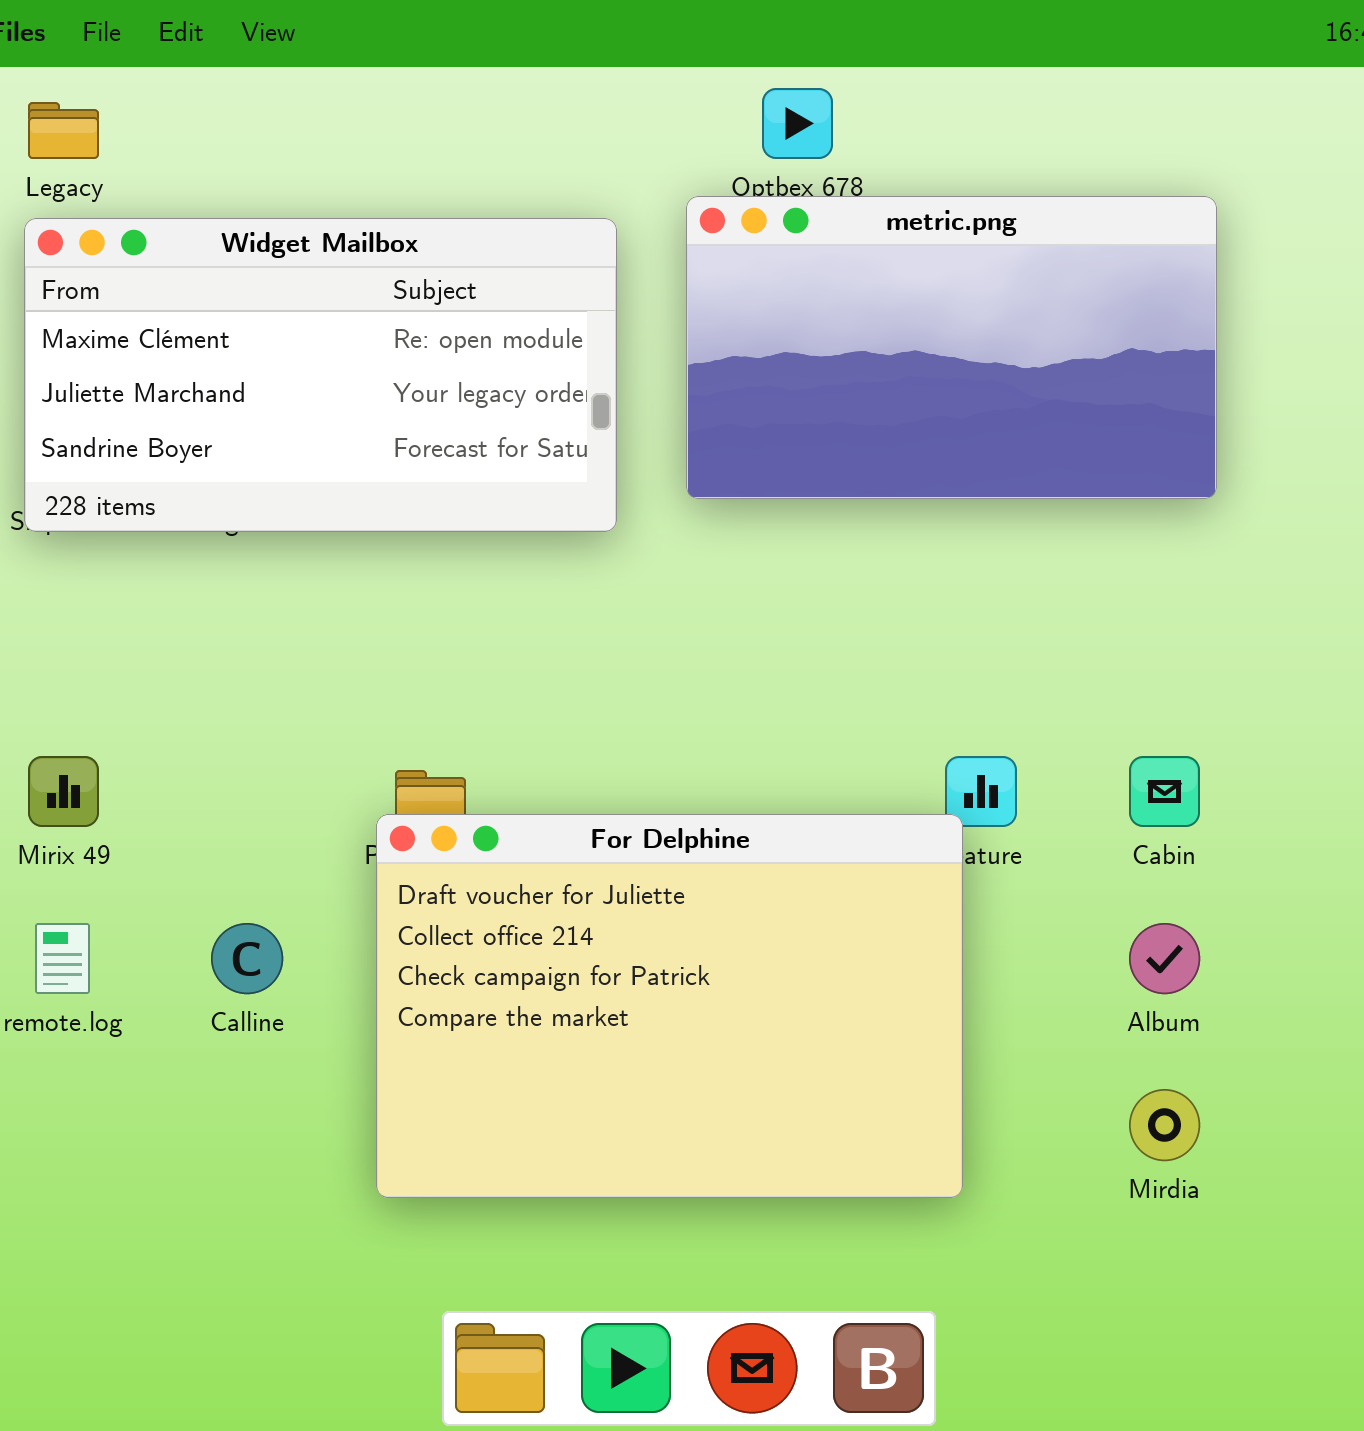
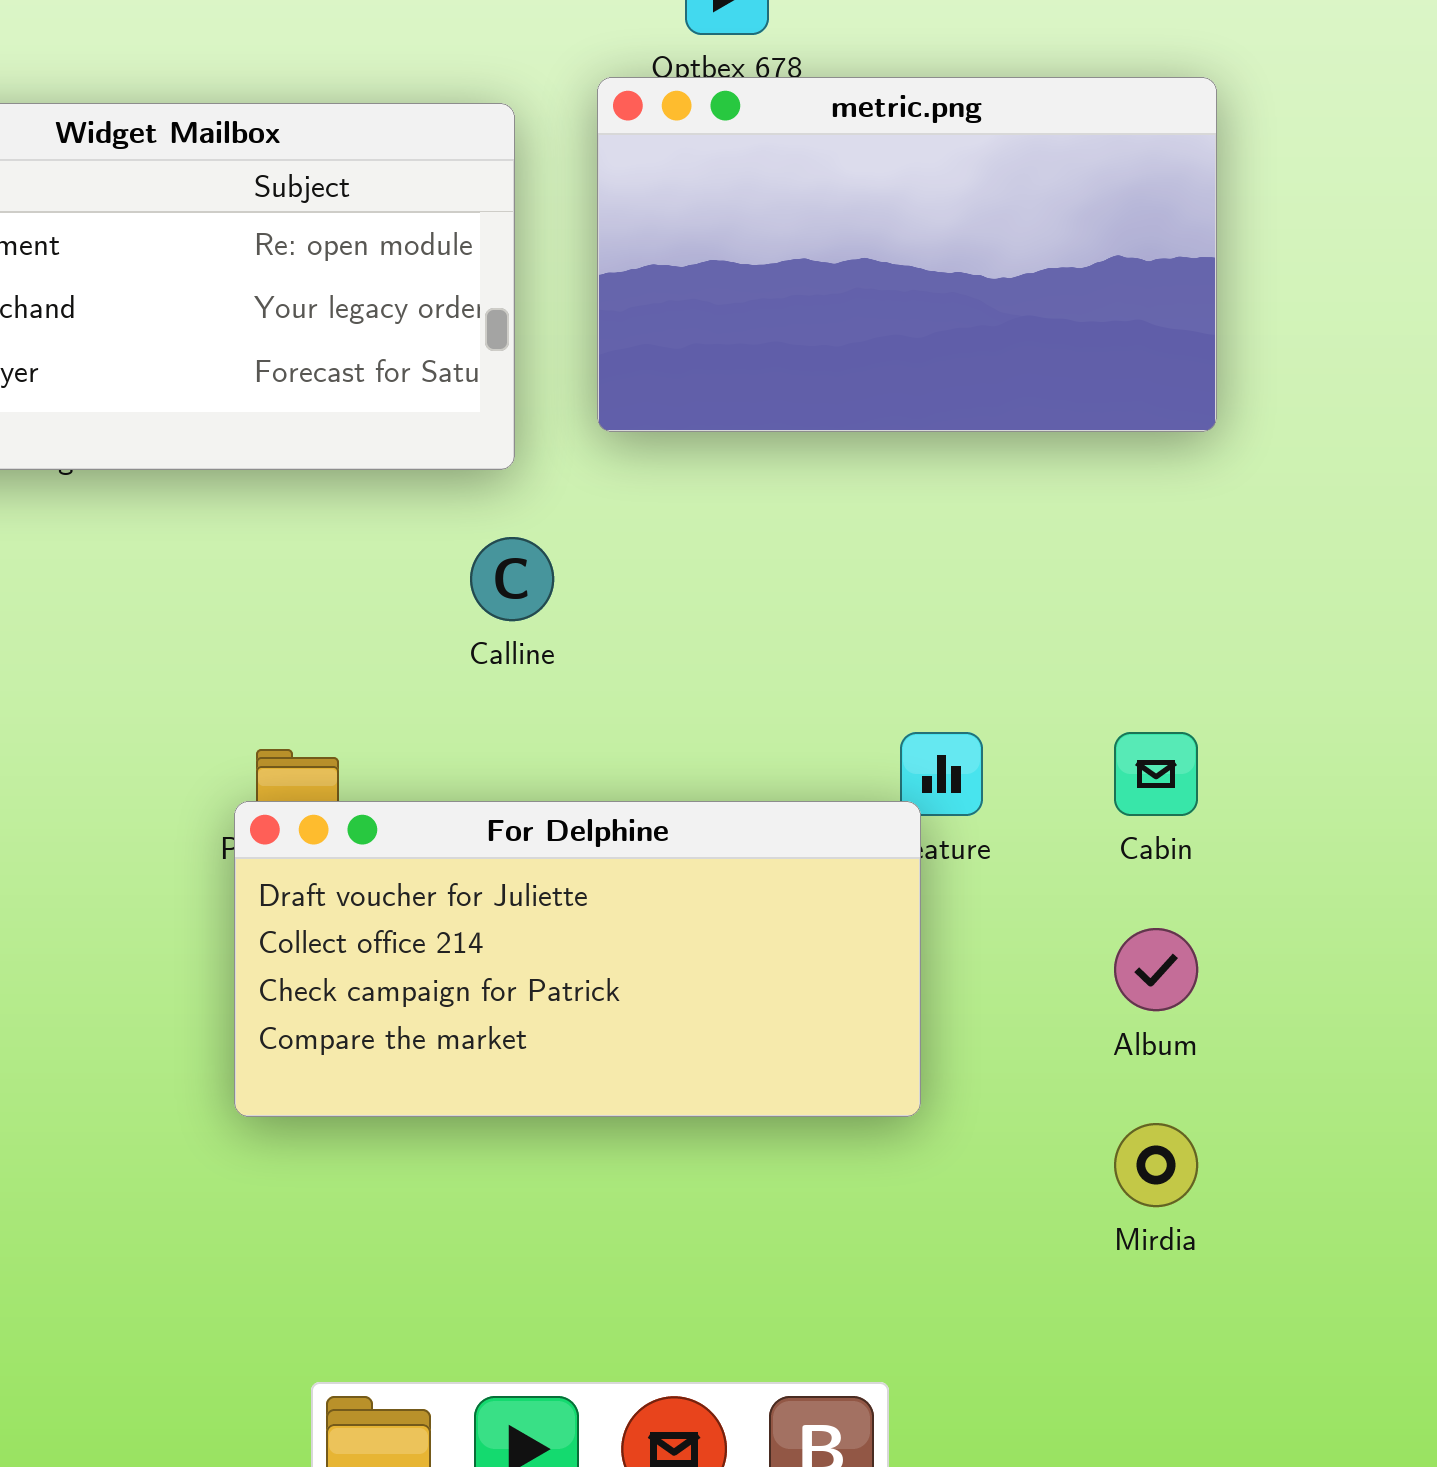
For Delphine: [376,814,963,1198] -> [234,801,921,1117], resized
Calline: [211,923,283,994] -> [470,537,554,621], moved

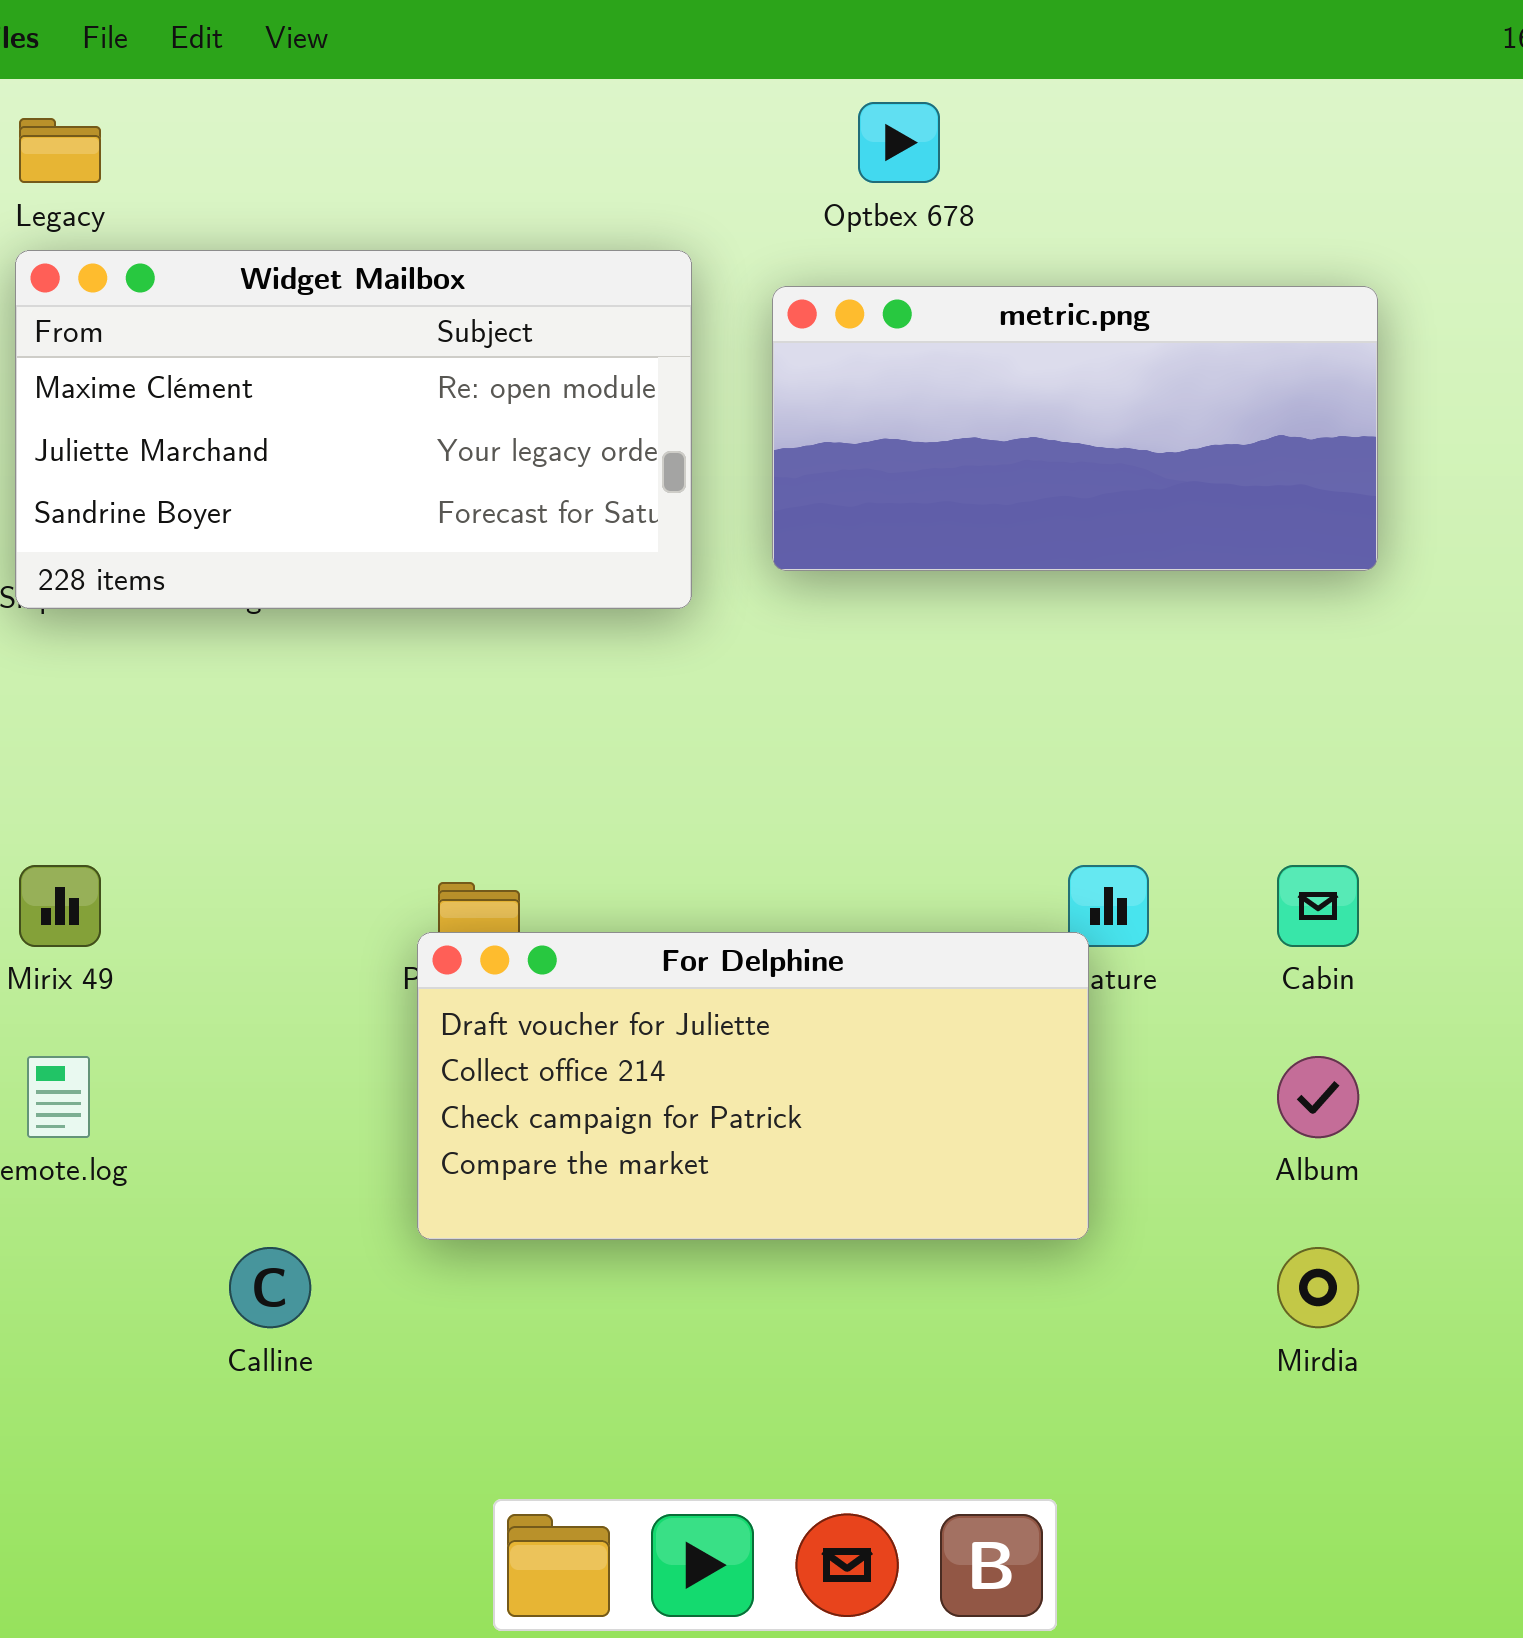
metric.png: [597,77,1217,432] -> [772,286,1378,571], resized
Calline: [470,537,554,621] -> [229,1247,311,1328], moved

